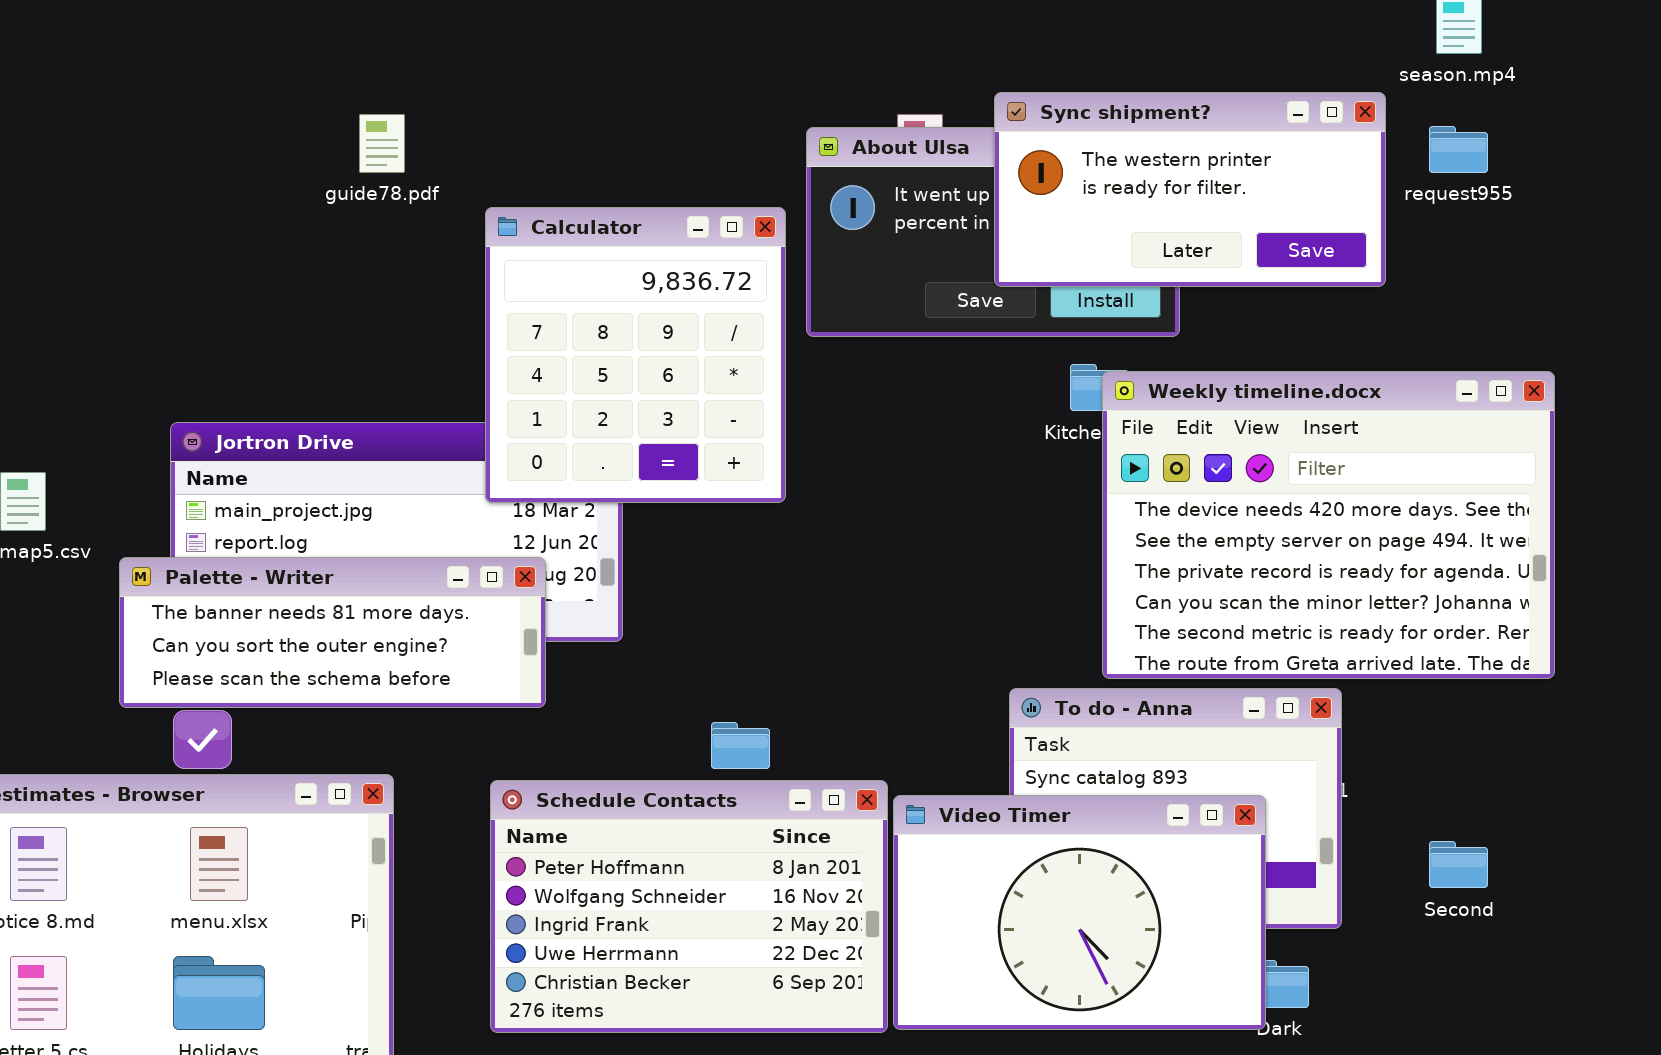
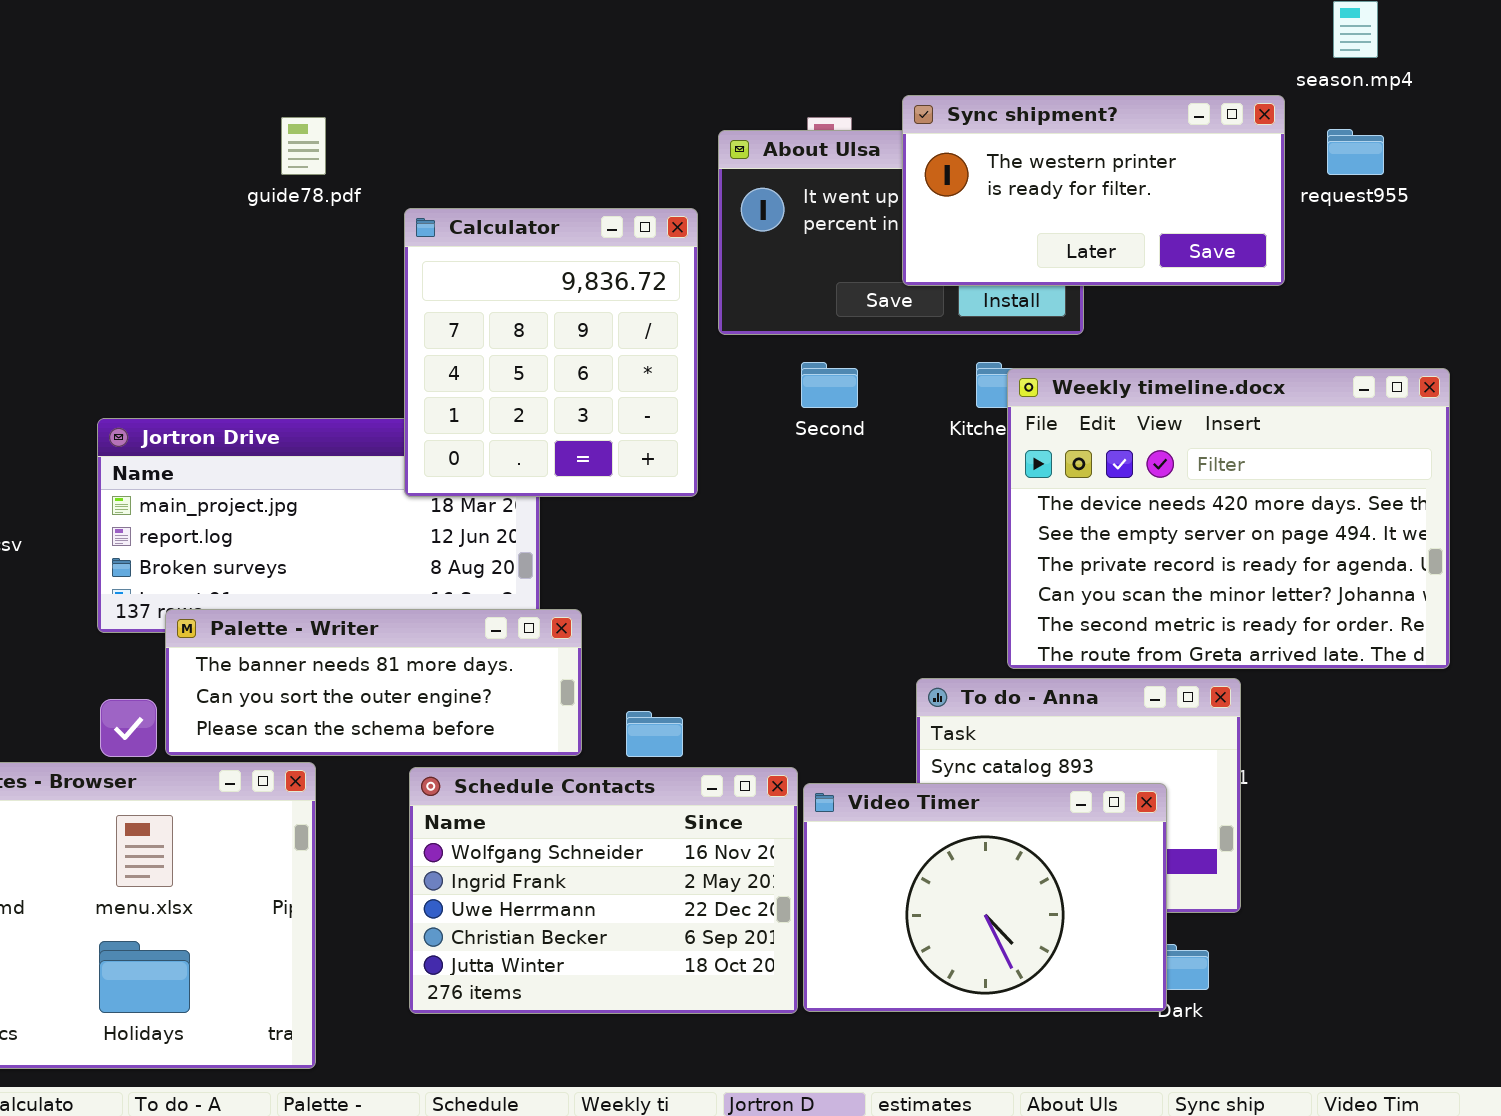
Palette - Writer: [119,557,546,708] -> [165,609,582,756], moved
Schedule Contacts: [490,780,888,1033] -> [409,767,798,1014], scrolled down 1 row
Second: [1429,841,1488,888] -> [801,362,858,408], moved

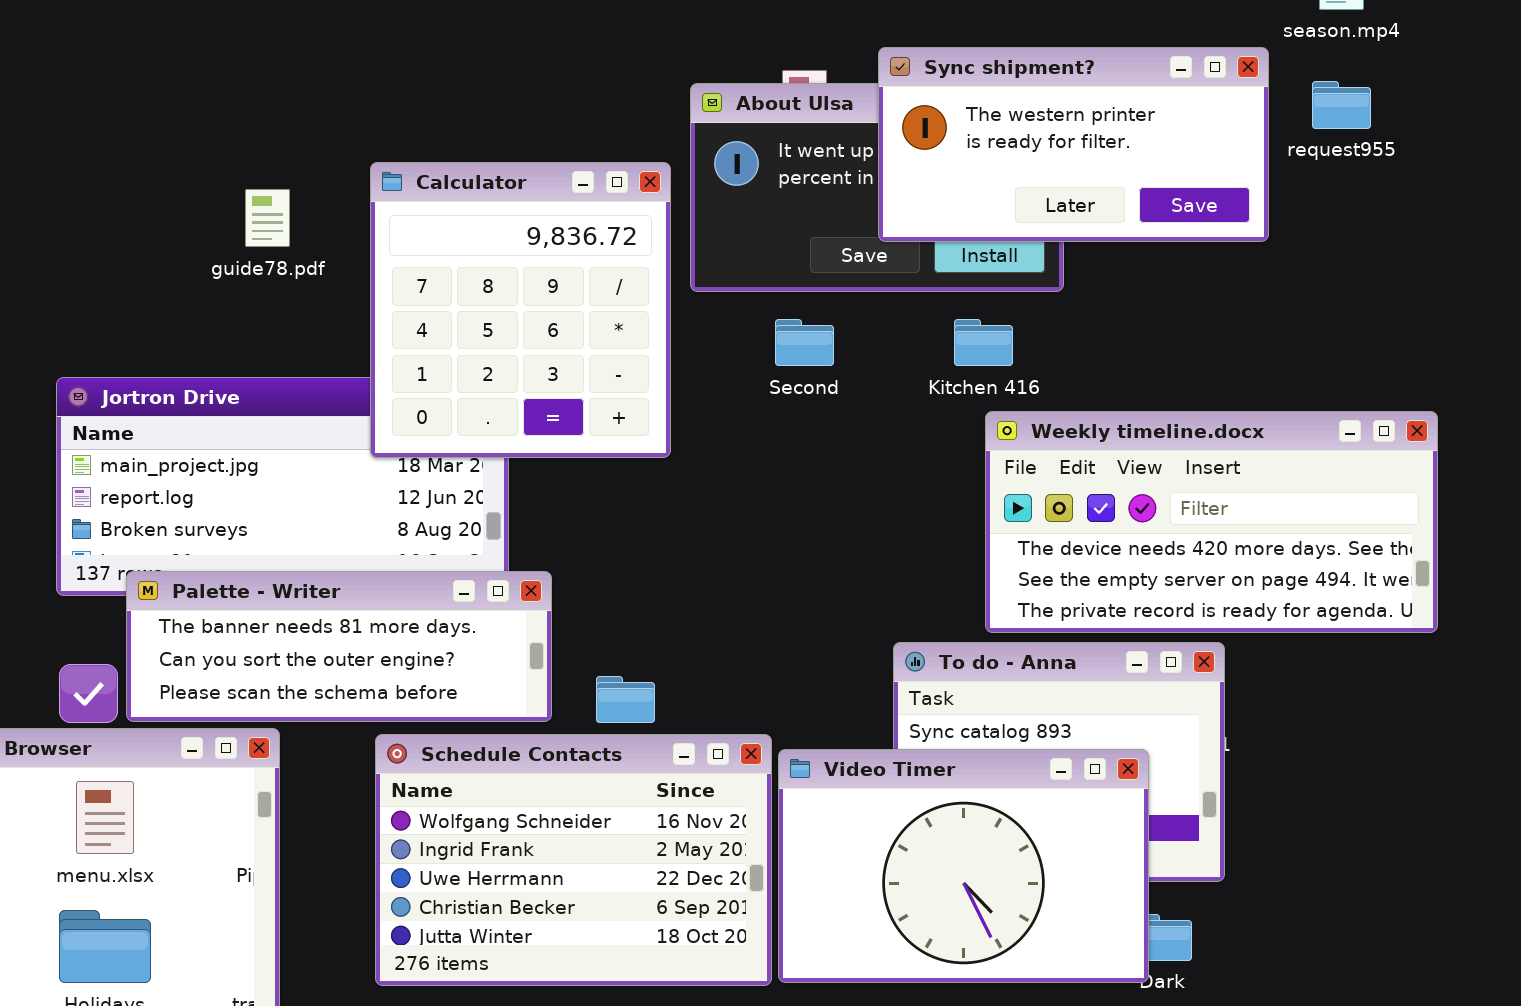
guide78.pdf: [281,117,326,175] -> [245,189,290,247], moved
Weekly timeline.docx: [1007,368,1450,669] -> [985,411,1438,633], resized

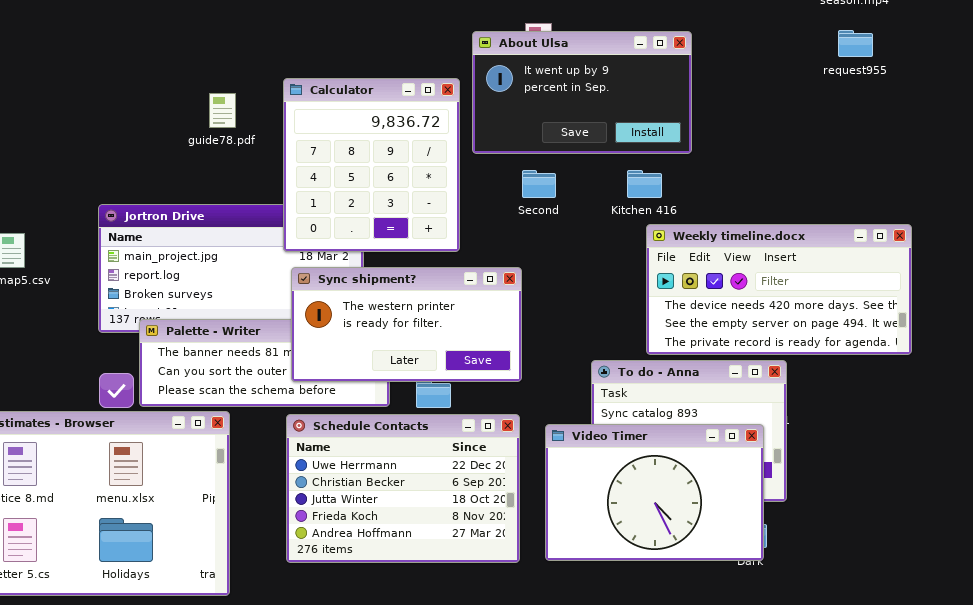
Sync shipment?: [878,47,1269,242] -> [291,267,522,382], moved
Schedule Contacts: [375,734,772,986] -> [286,414,520,563], scrolled down 2 rows
Video Timer: [778,749,1149,983] -> [545,424,764,561], moved

